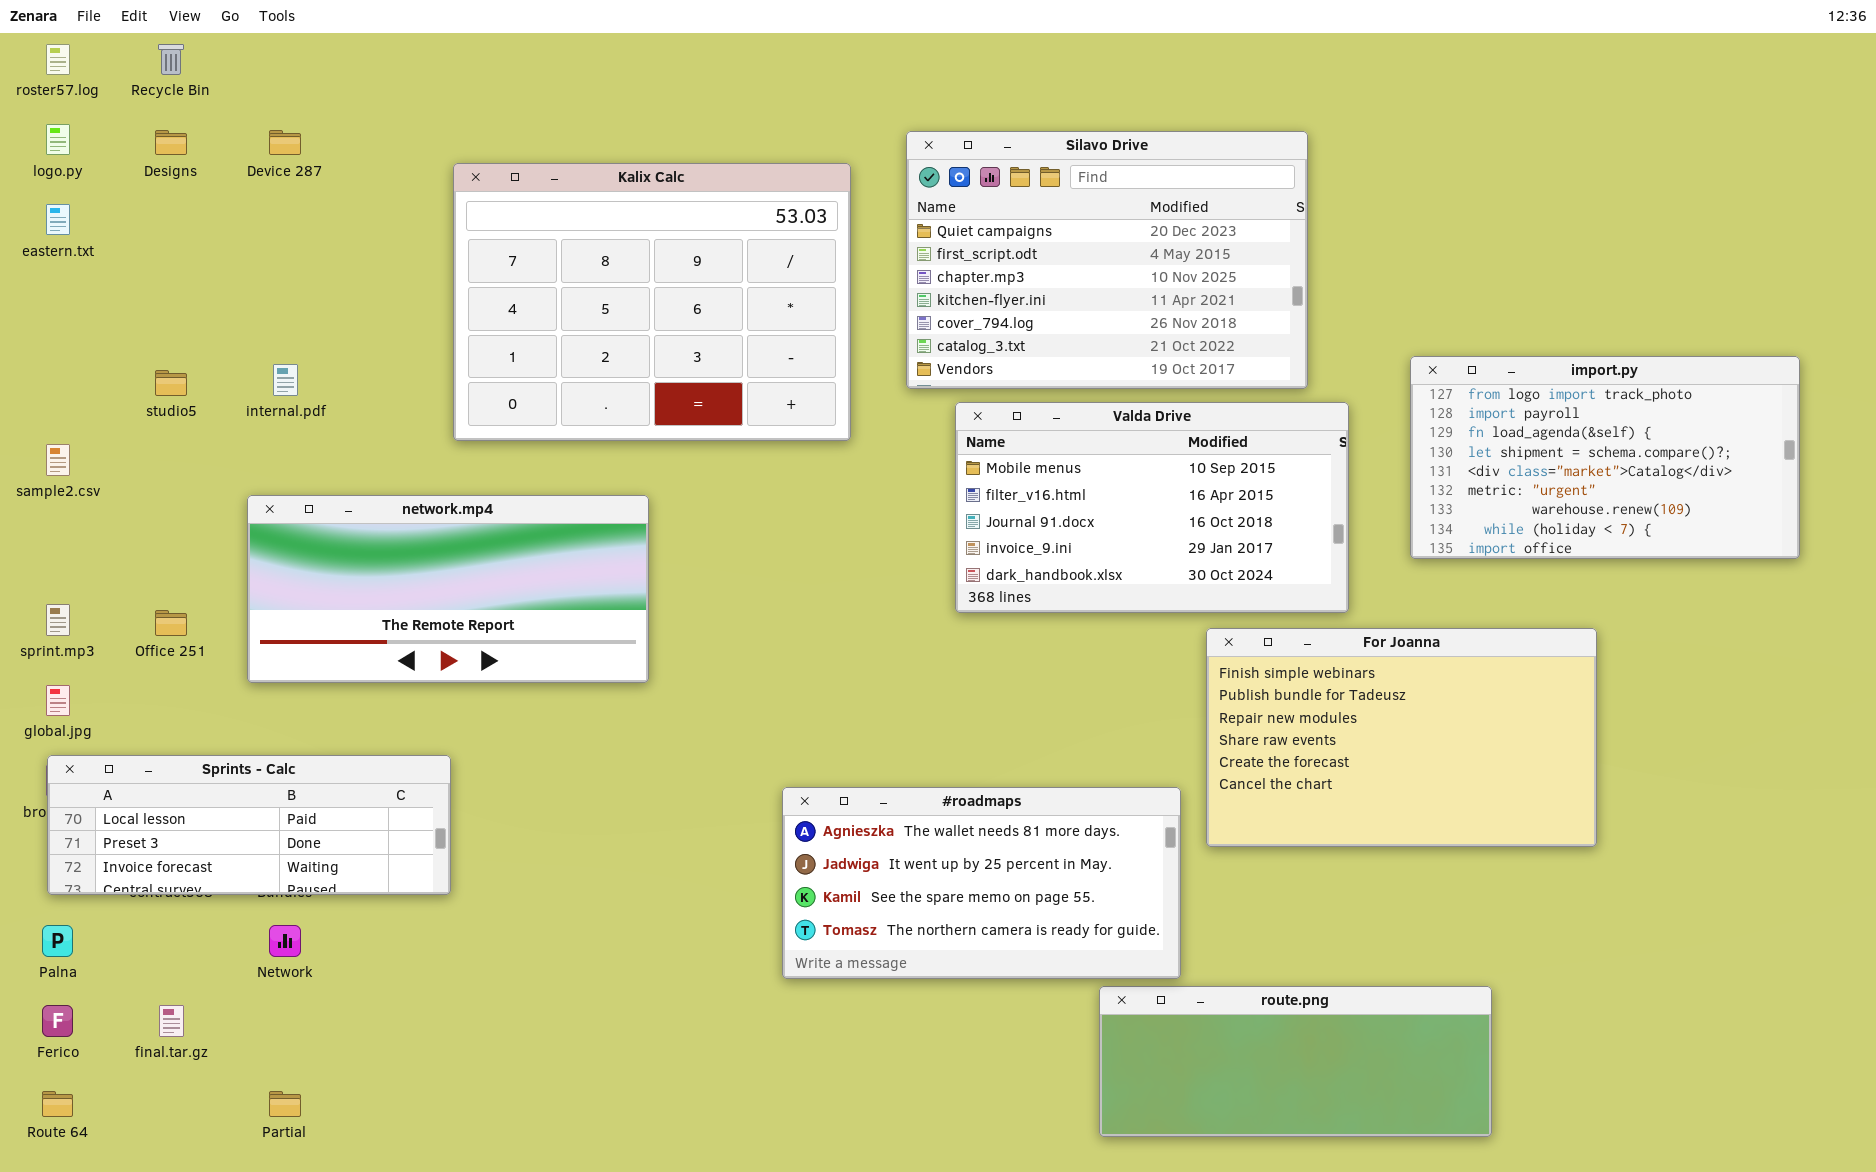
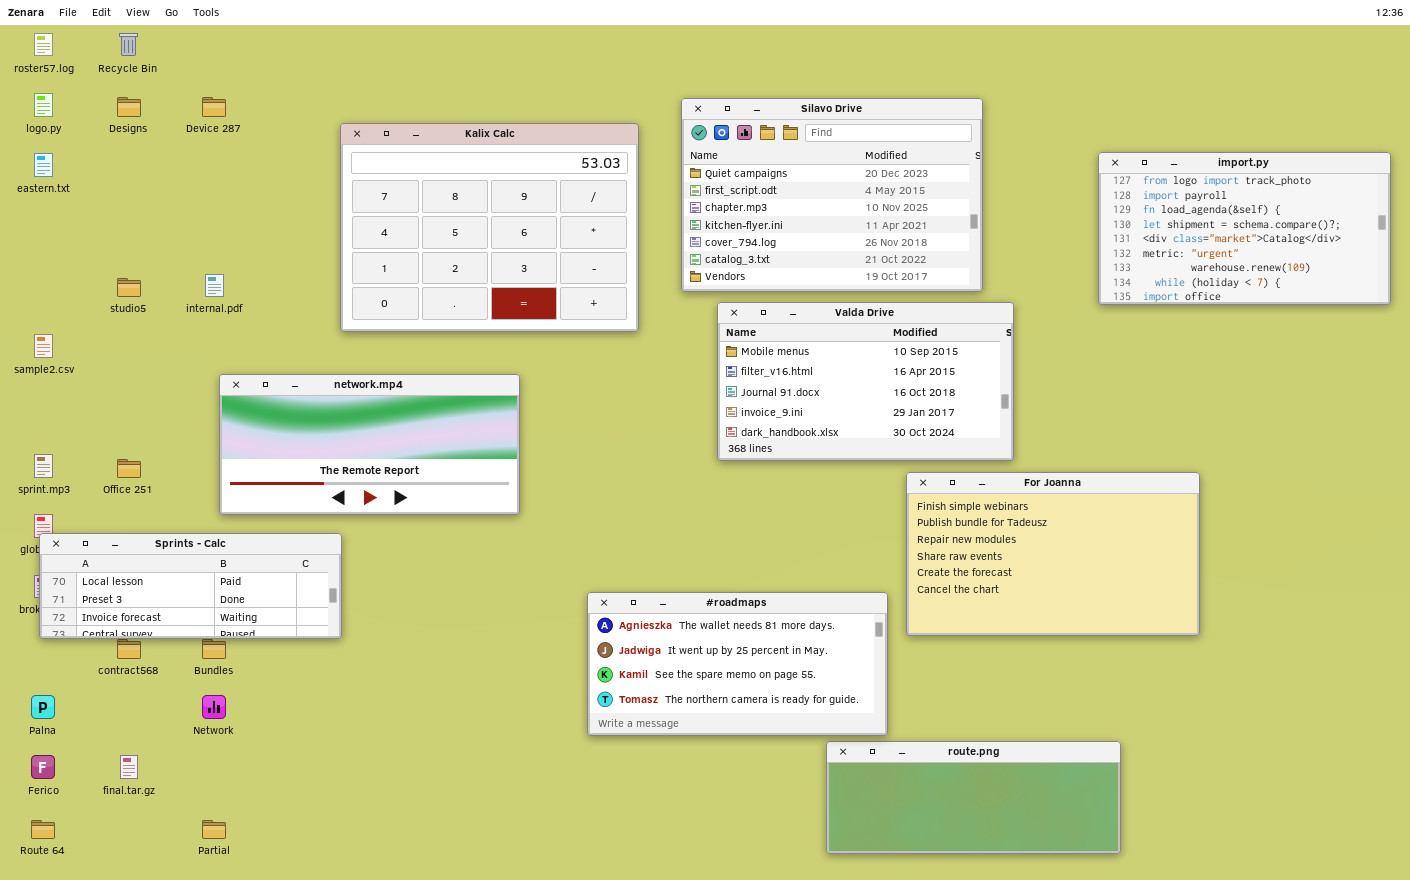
import.py: [1410,356,1800,559] -> [1098,152,1391,305], moved
network.mp4: [247,495,649,683] -> [219,374,520,515], moved
Sprints - Calc: [47,755,451,895] -> [39,533,342,639], moved

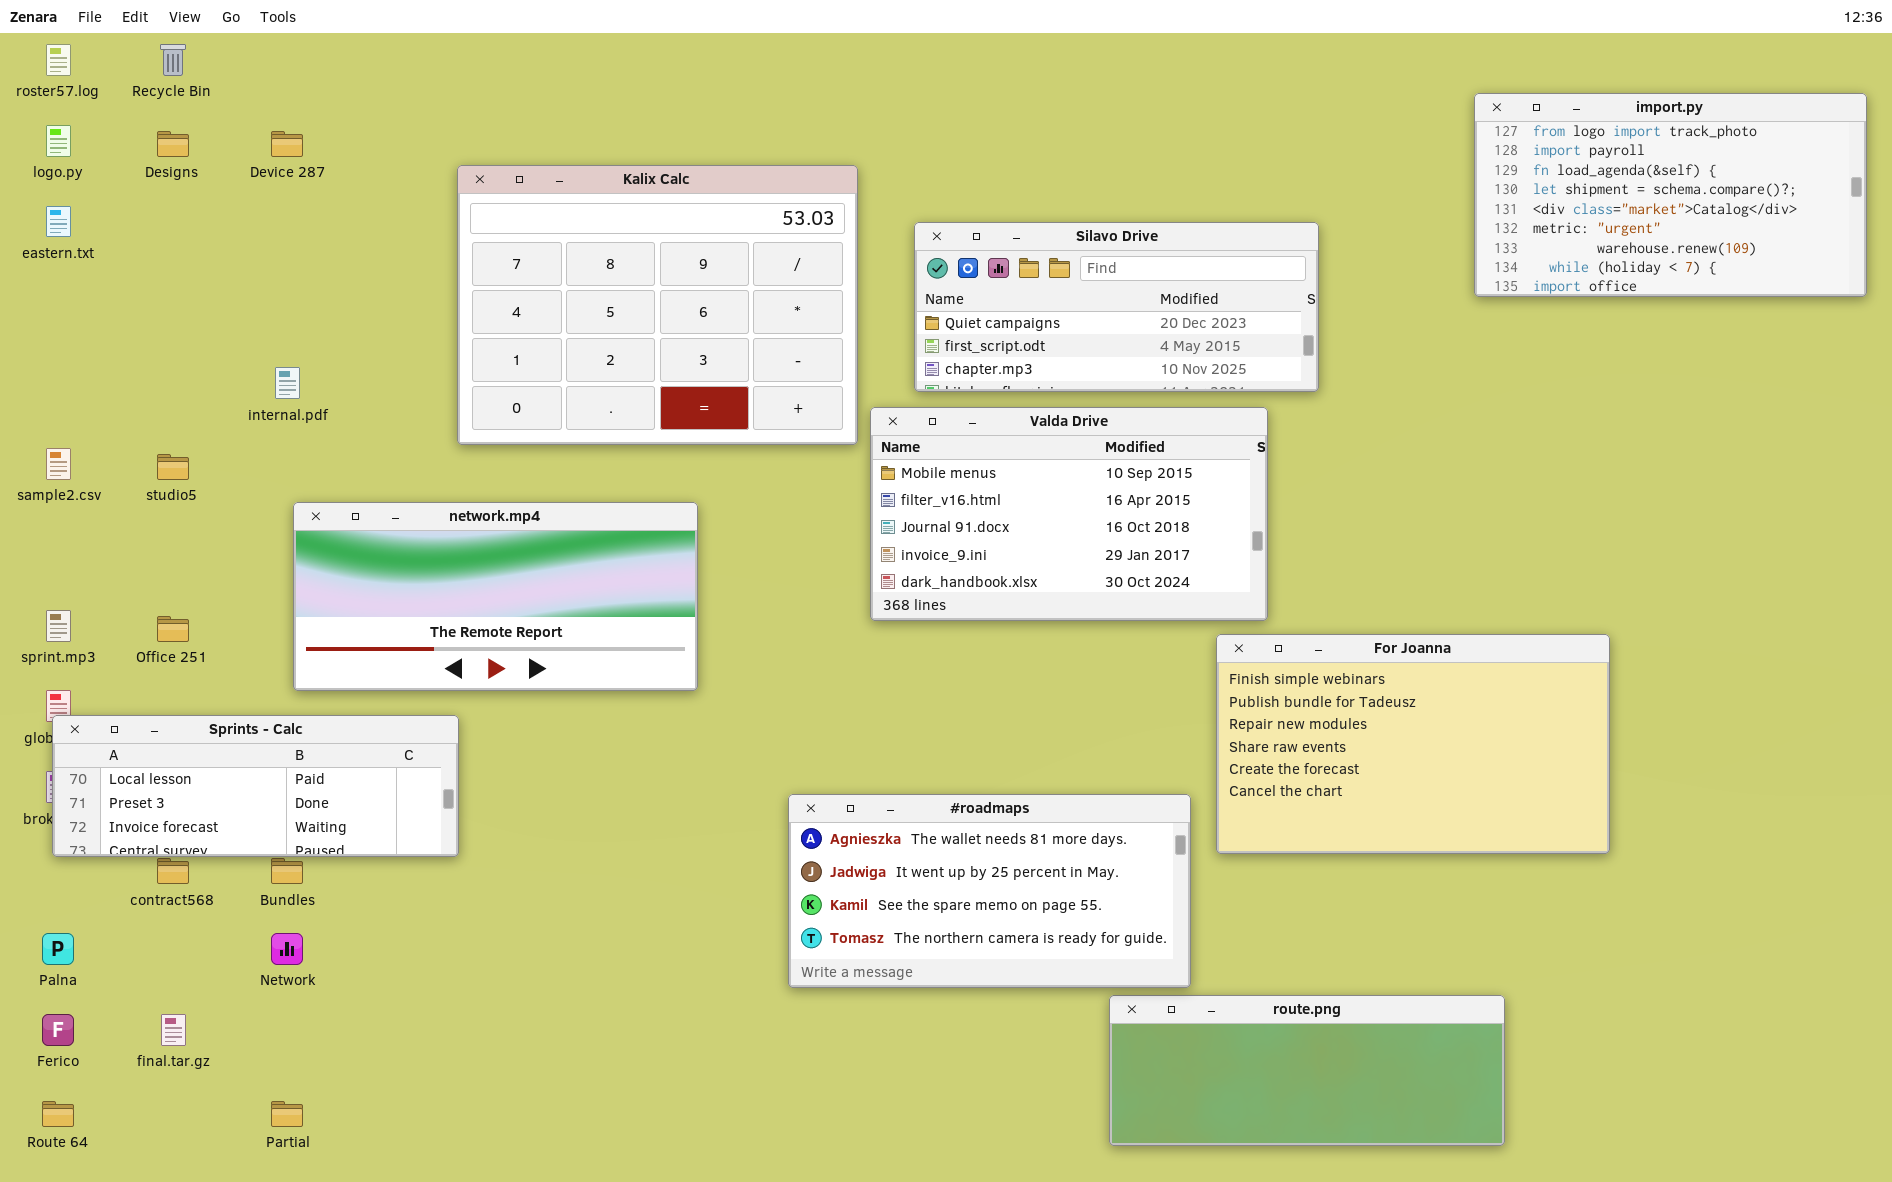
Silavo Drive: [681,98,983,292] -> [914,222,1319,392], resized
import.py: [1098,152,1391,305] -> [1474,93,1867,297], moved
studio5: [117,278,141,297] -> [157,454,189,480], moved
Valda Drive: [717,302,1014,461] -> [870,407,1268,621], moved

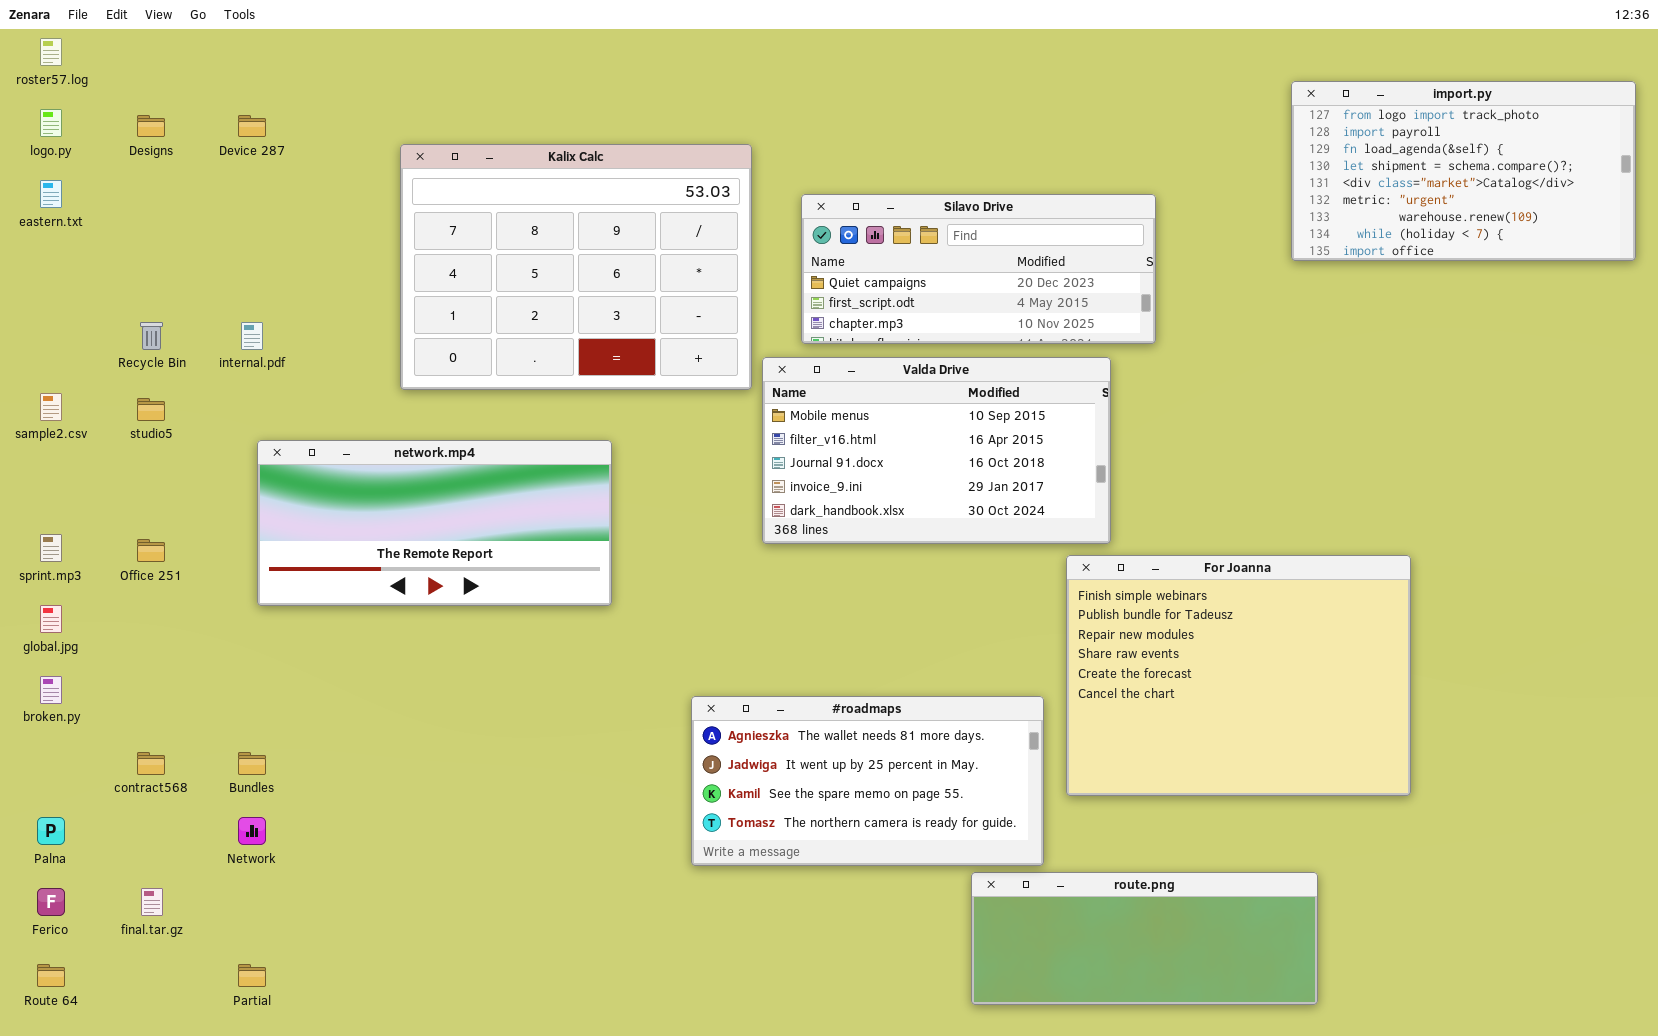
Recycle Bin: [160,44,186,76] -> [140,322,163,350], moved
For Joanna: [1216,634,1610,854] -> [1066,555,1411,796], resized
Sprints - Calc: [52,715,459,857] -> none, closed

